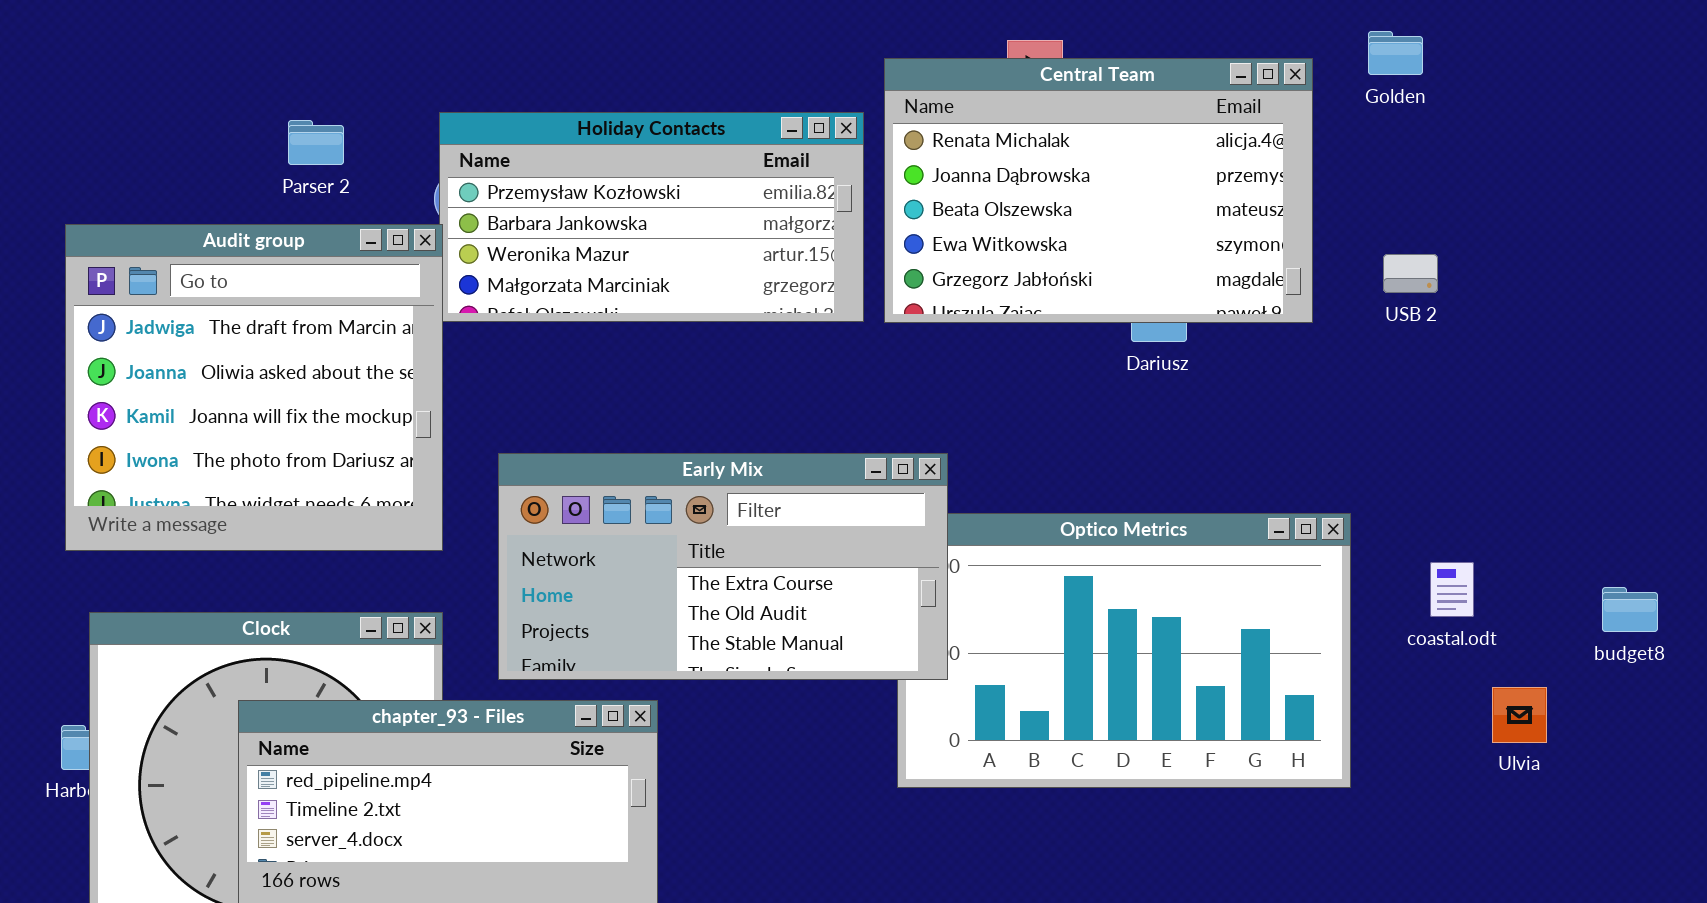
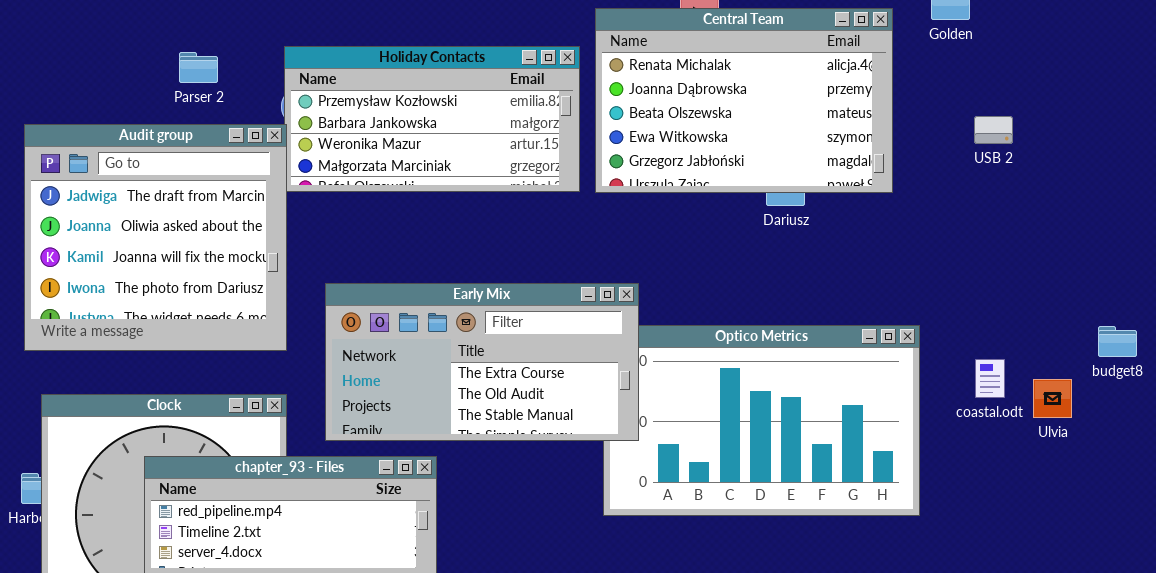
USB 2: [1383,254,1438,293] -> [974,116,1013,144], moved
budget8: [1602,587,1658,632] -> [1098,326,1137,357], moved
Ulvia: [1492,687,1547,743] -> [1033,379,1072,418], moved

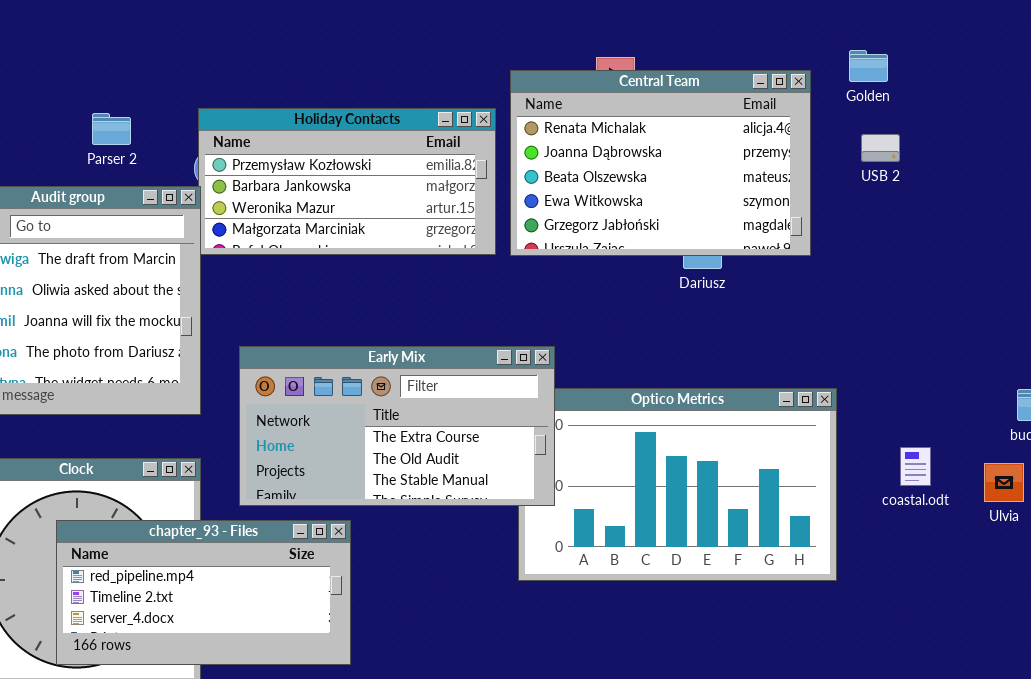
USB 2: [974,116,1013,144] -> [861,134,900,162], moved
coastal.odt: [975,359,1005,398] -> [900,447,931,486], moved
Ulvia: [1033,379,1072,418] -> [984,463,1024,502], moved

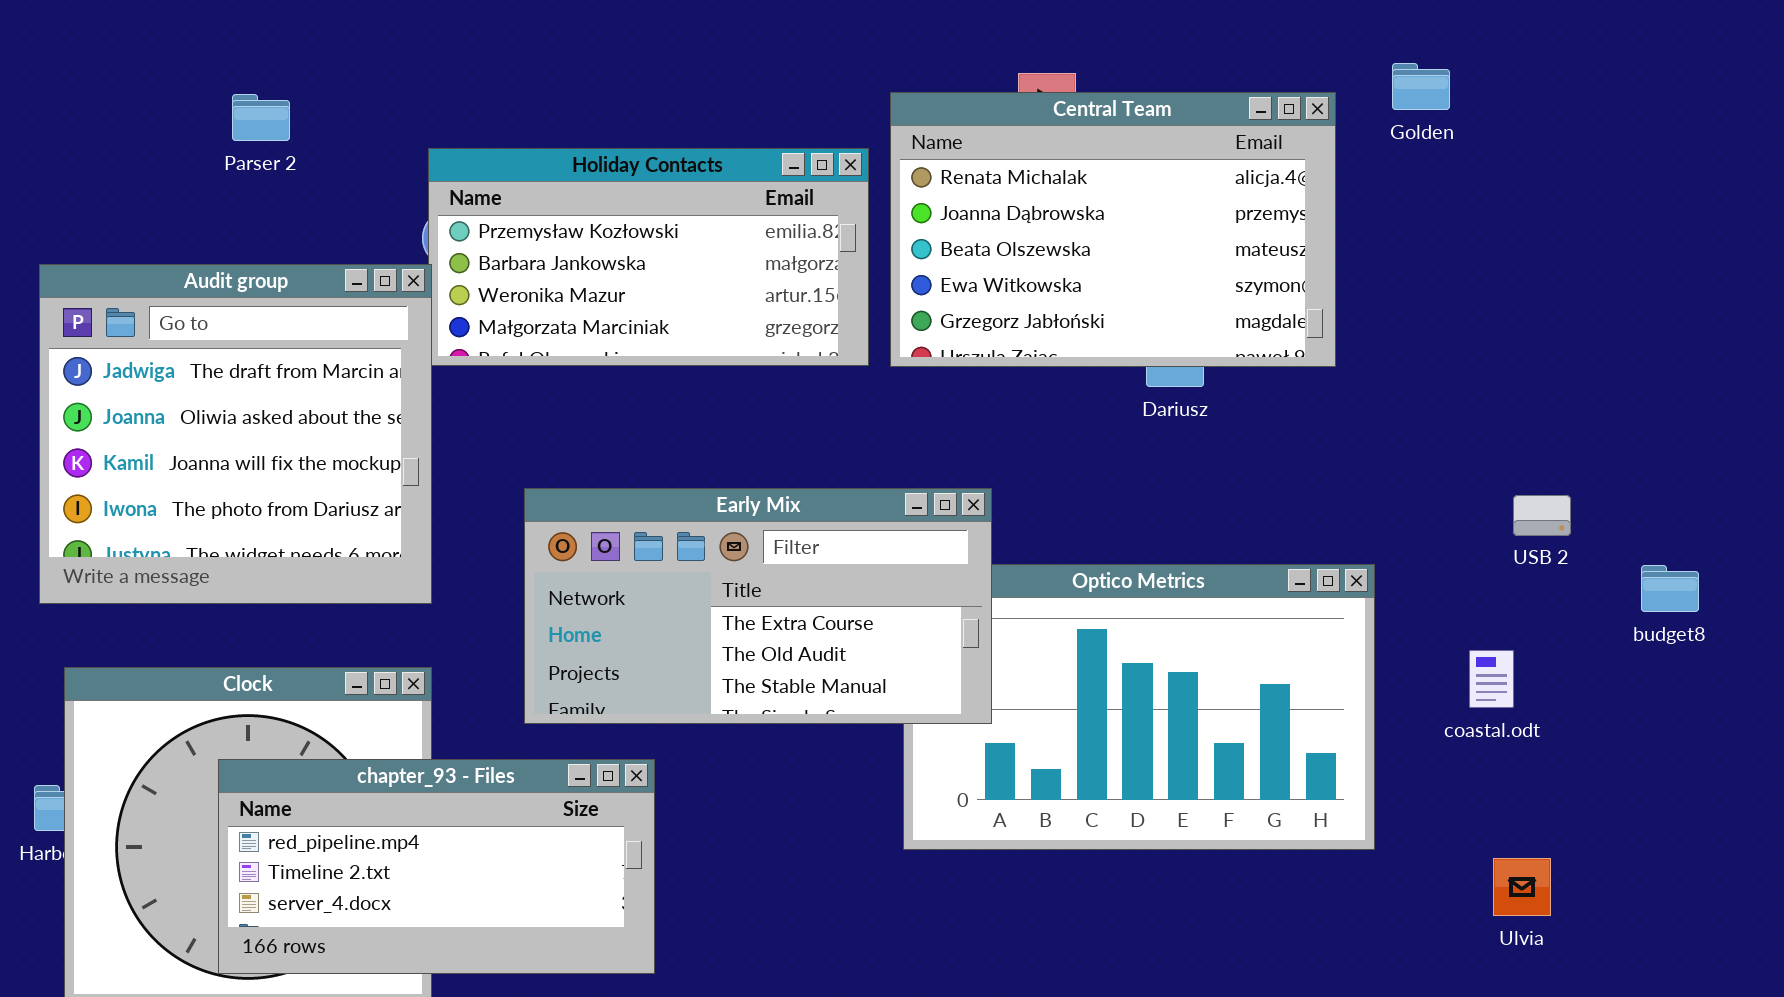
Parser 2: [92,113,131,145] -> [232,94,290,141], moved
USB 2: [861,134,900,162] -> [1513,495,1571,536], moved
Early Mix: [239,346,555,506] -> [524,488,992,724], moved
Ulvia: [984,463,1024,502] -> [1493,858,1551,916], moved

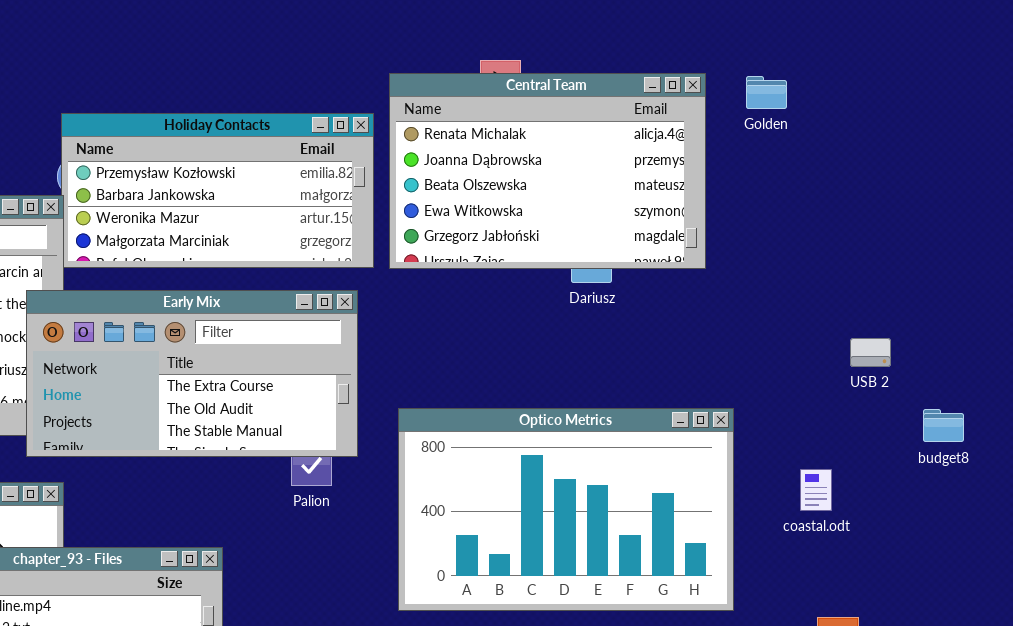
Golden: [1392,63,1450,110] -> [746,76,787,109], moved
Early Mix: [524,488,992,724] -> [26,290,358,457], moved
USB 2: [1513,495,1571,536] -> [850,338,891,367], moved

